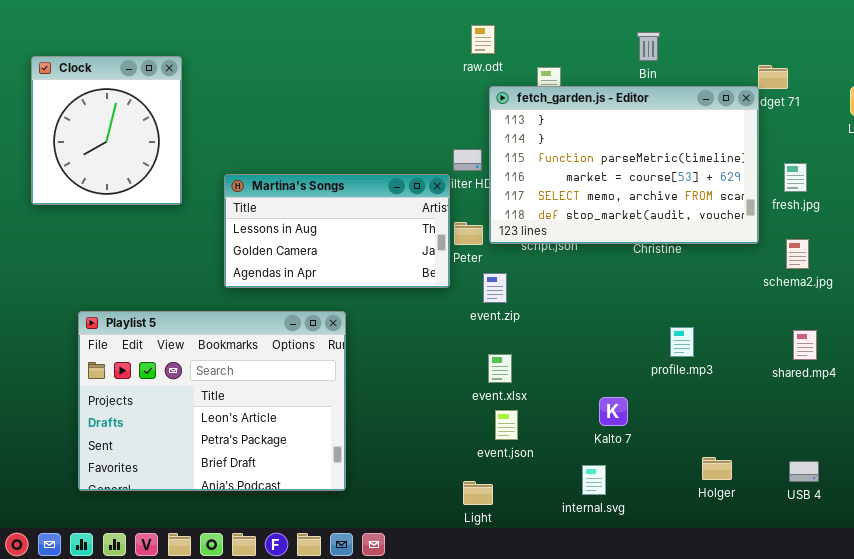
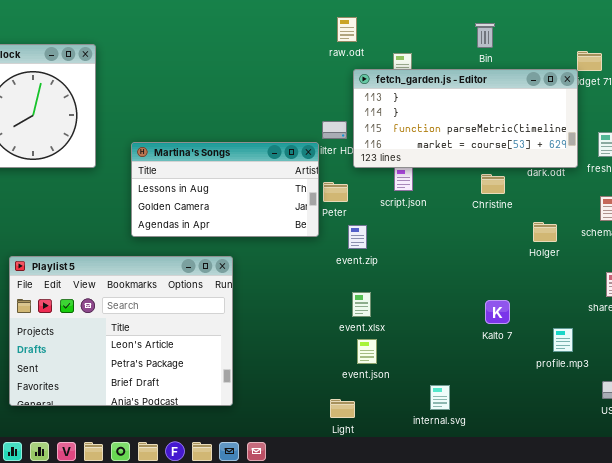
fetch_garden.js - Editor: [489,86,759,244] -> [353,69,578,168], resized
profile.mp3: [670,327,694,357] -> [553,328,573,352], moved
Kalto 7: [599,397,628,426] -> [485,300,510,324], moved
Holger: [702,457,732,480] -> [533,222,557,242], moved

